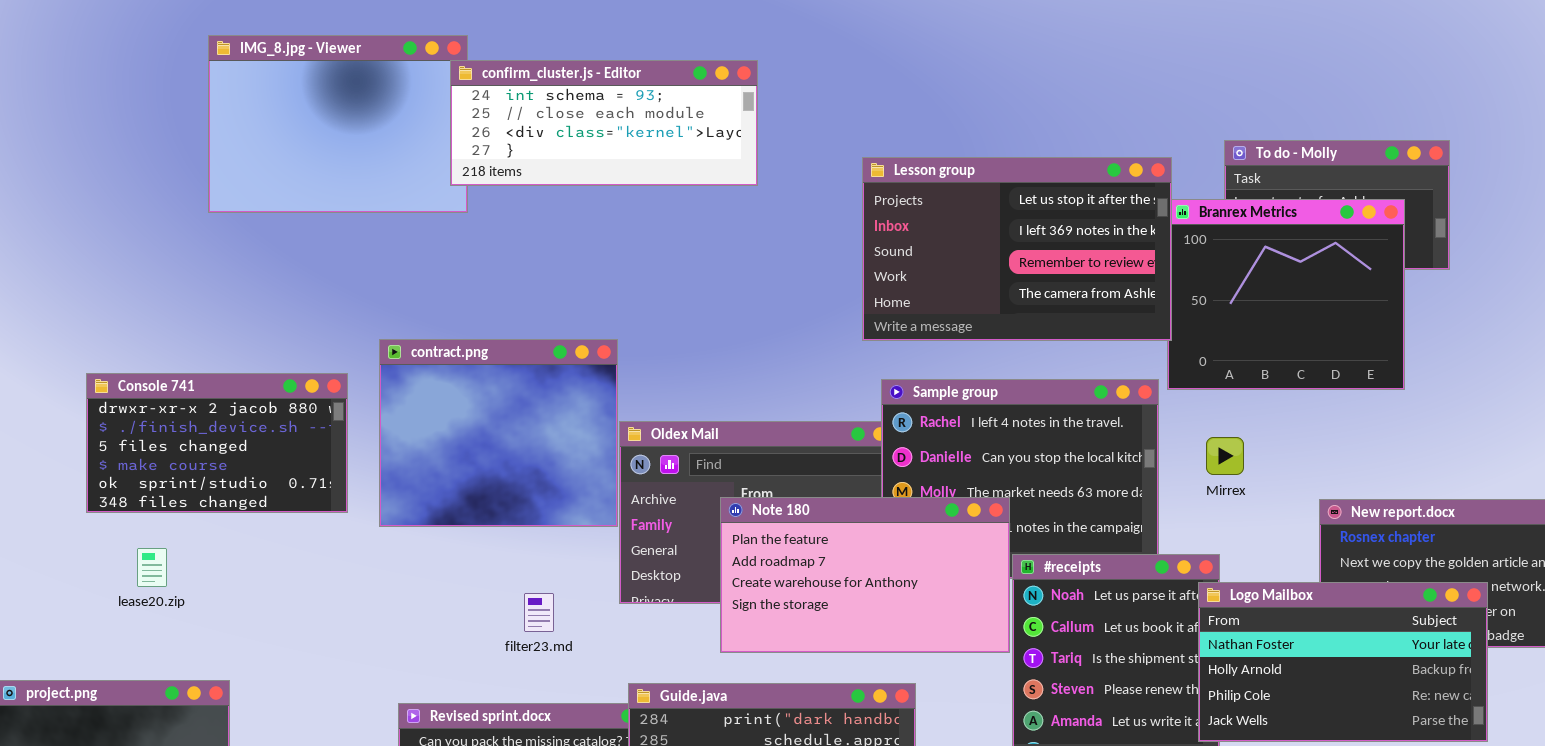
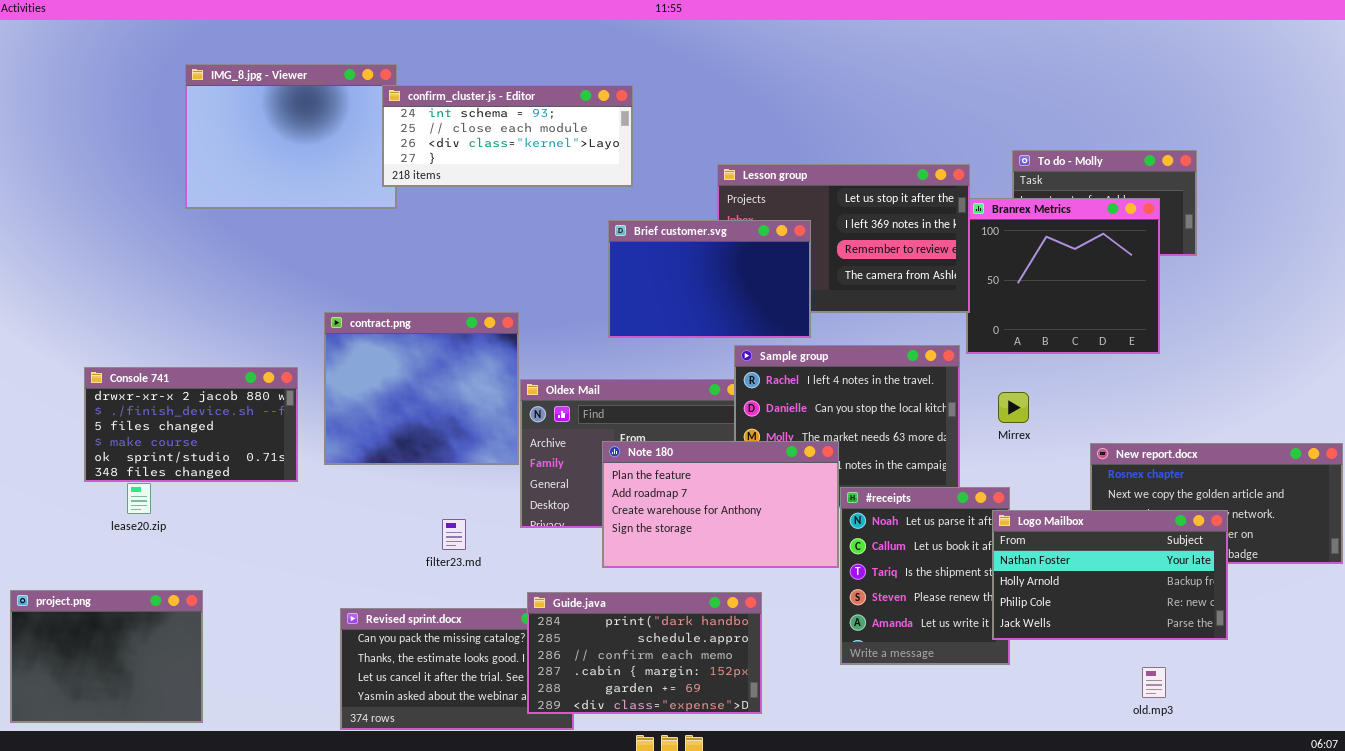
Brief customer.svg: none -> [608,220,811,338], opened
Console 741: [86,373,348,513] -> [84,367,298,482], moved

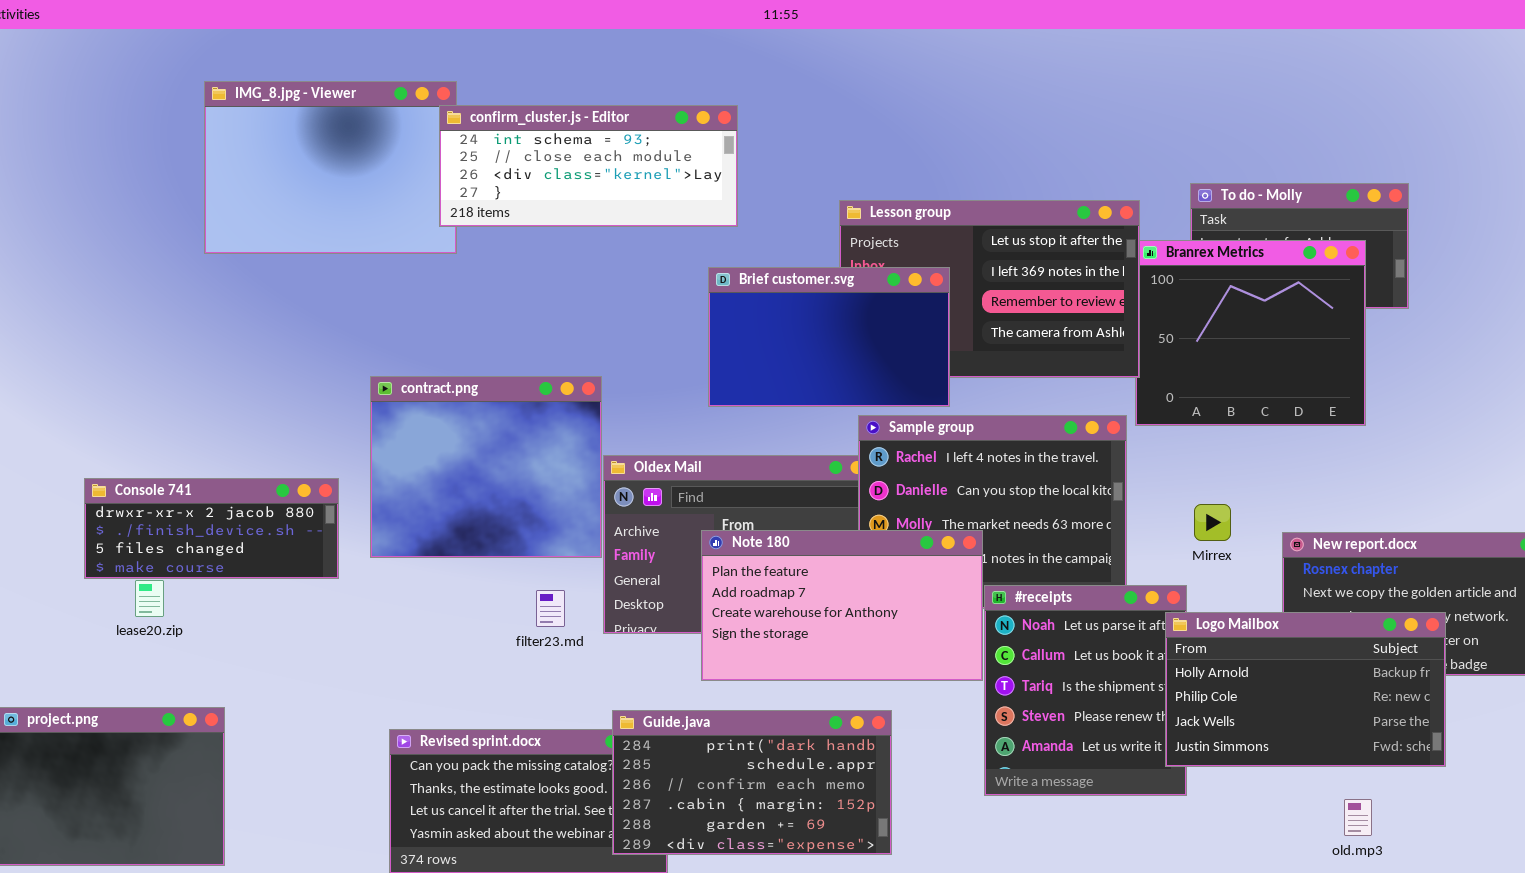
Console 741: [84,367,298,482] -> [84,478,339,579], resized
Mirrex: [998,392,1029,423] -> [1194,504,1231,541], moved
Logo Mailbox: [992,510,1228,640] -> [1165,612,1446,767], scrolled down 1 row
filter23.md: [442,519,466,550] -> [536,590,565,627], moved

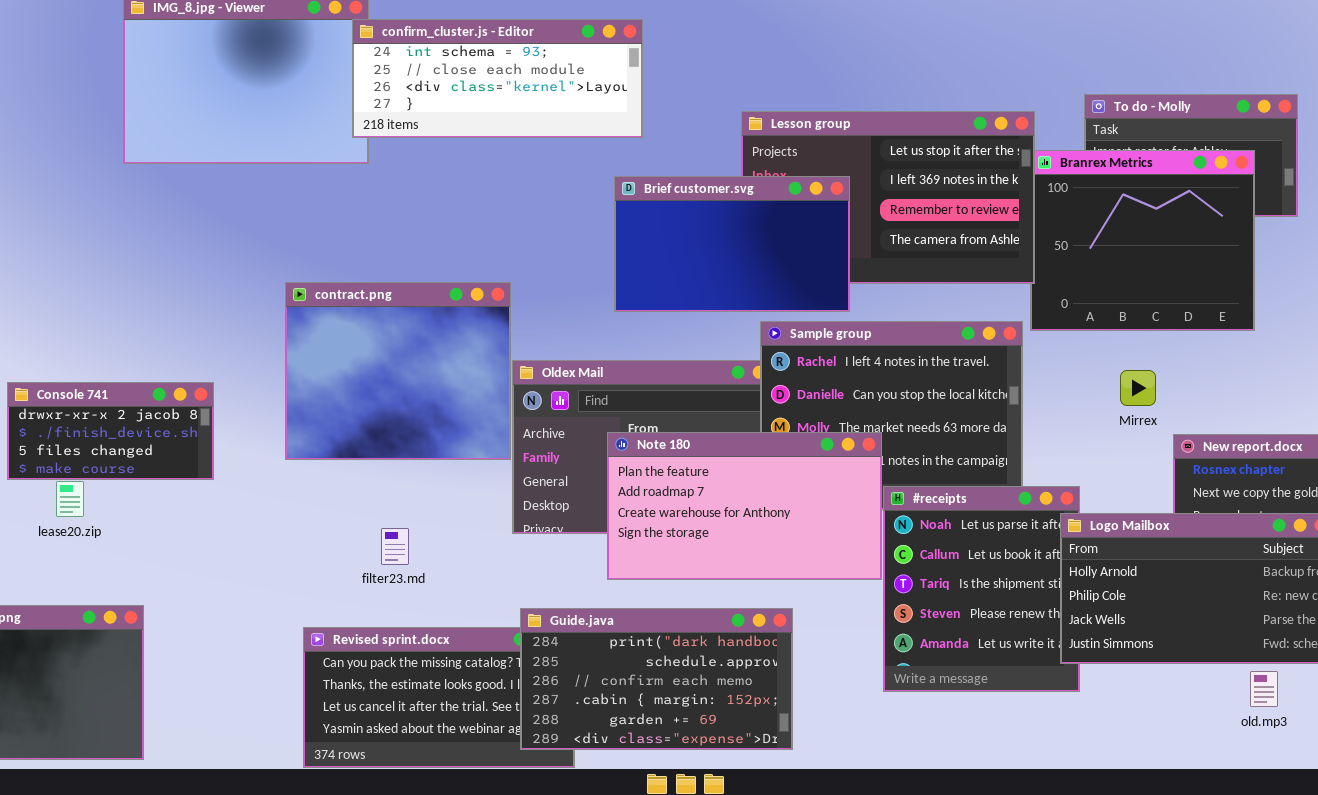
Console 741: [84,478,339,579] -> [7,382,214,480], resized
Mirrex: [1194,504,1231,541] -> [1120,370,1156,406], moved
filter23.md: [536,590,565,627] -> [381,528,409,565], moved
old.mp3: [1344,799,1372,836] -> [1250,671,1278,707], moved

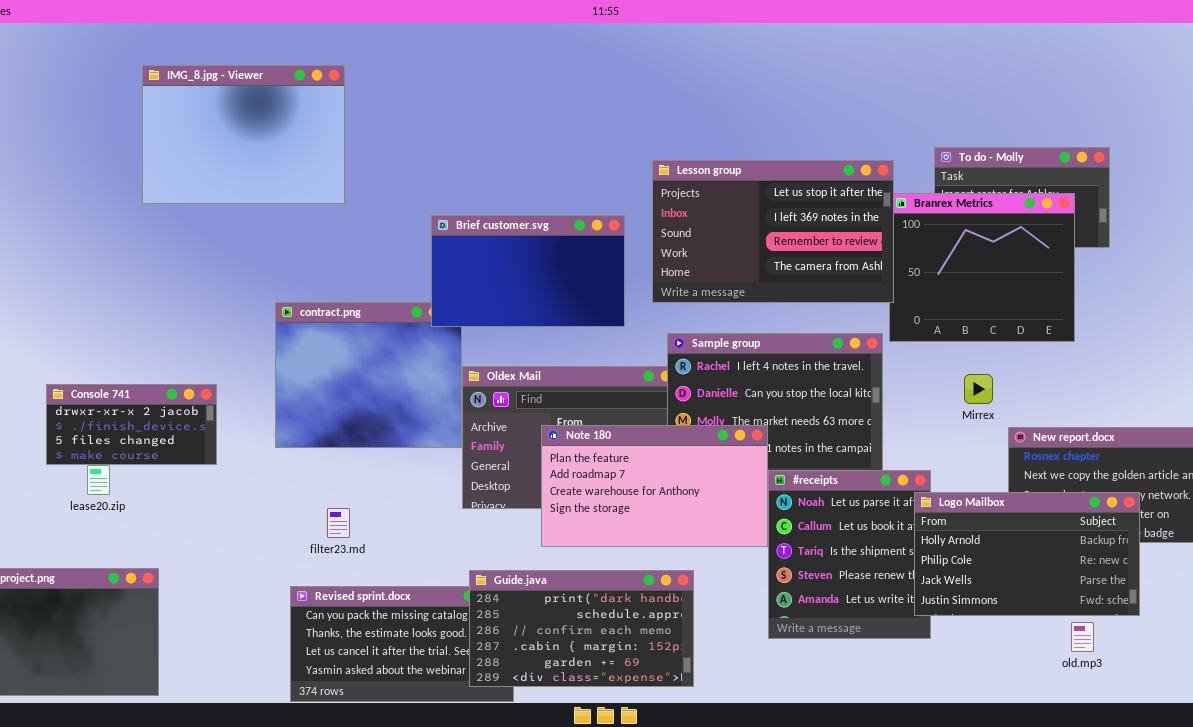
confirm_cluster.js - Editor: [352,19,643,138] -> none, closed
Brief customer.svg: [614,176,850,312] -> [431,215,625,327], moved
filter23.md: [381,528,409,565] -> [327,508,350,538], moved

